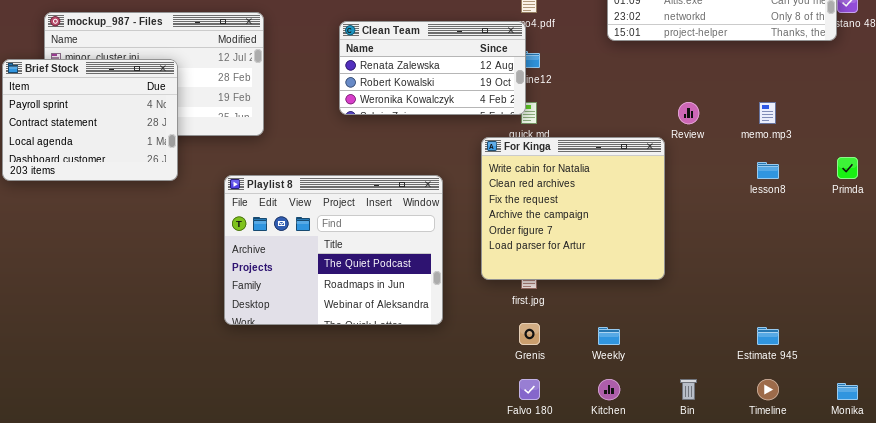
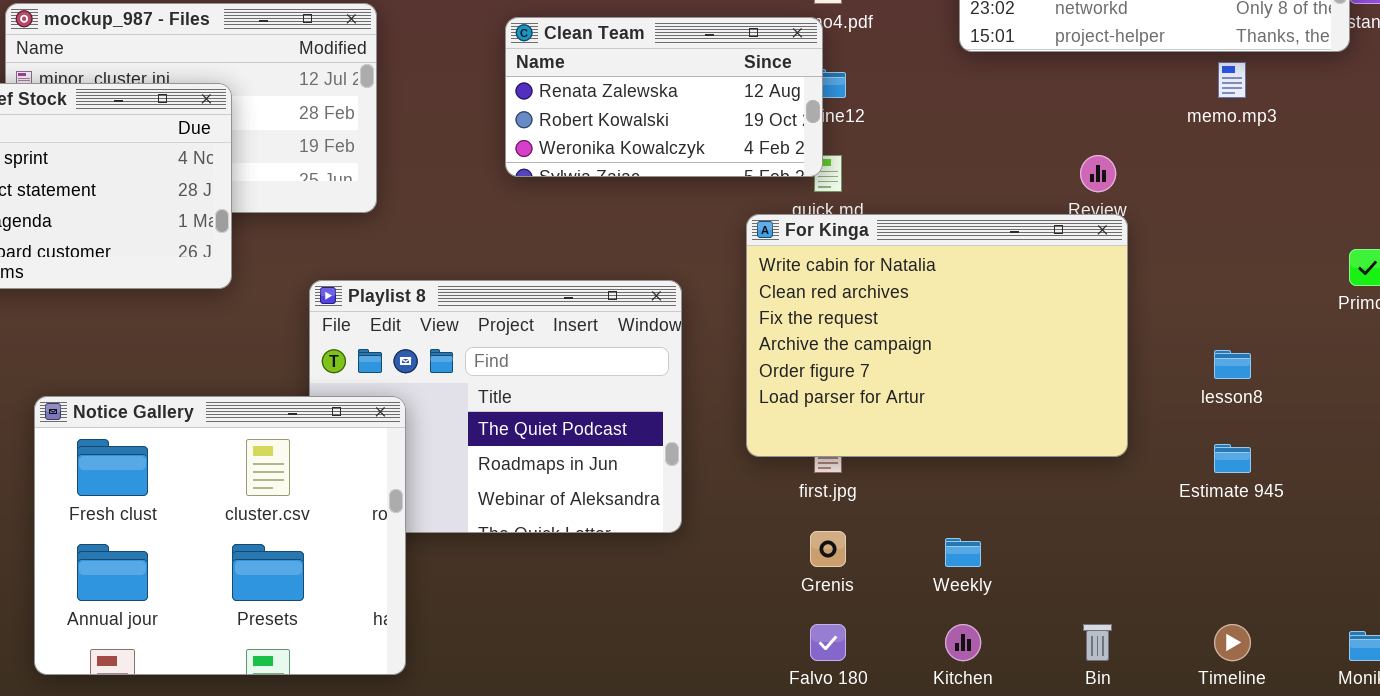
memo.mp3: [759,102,776,124] -> [1218,62,1246,98], moved
For Kinga: [481,137,665,280] -> [746,214,1128,457], resized
lesson8: [757,162,779,179] -> [1214,350,1251,379], moved
Notice Gallery: none -> [34,396,406,675], opened
Estimate 945: [757,327,779,345] -> [1214,444,1251,473], moved

